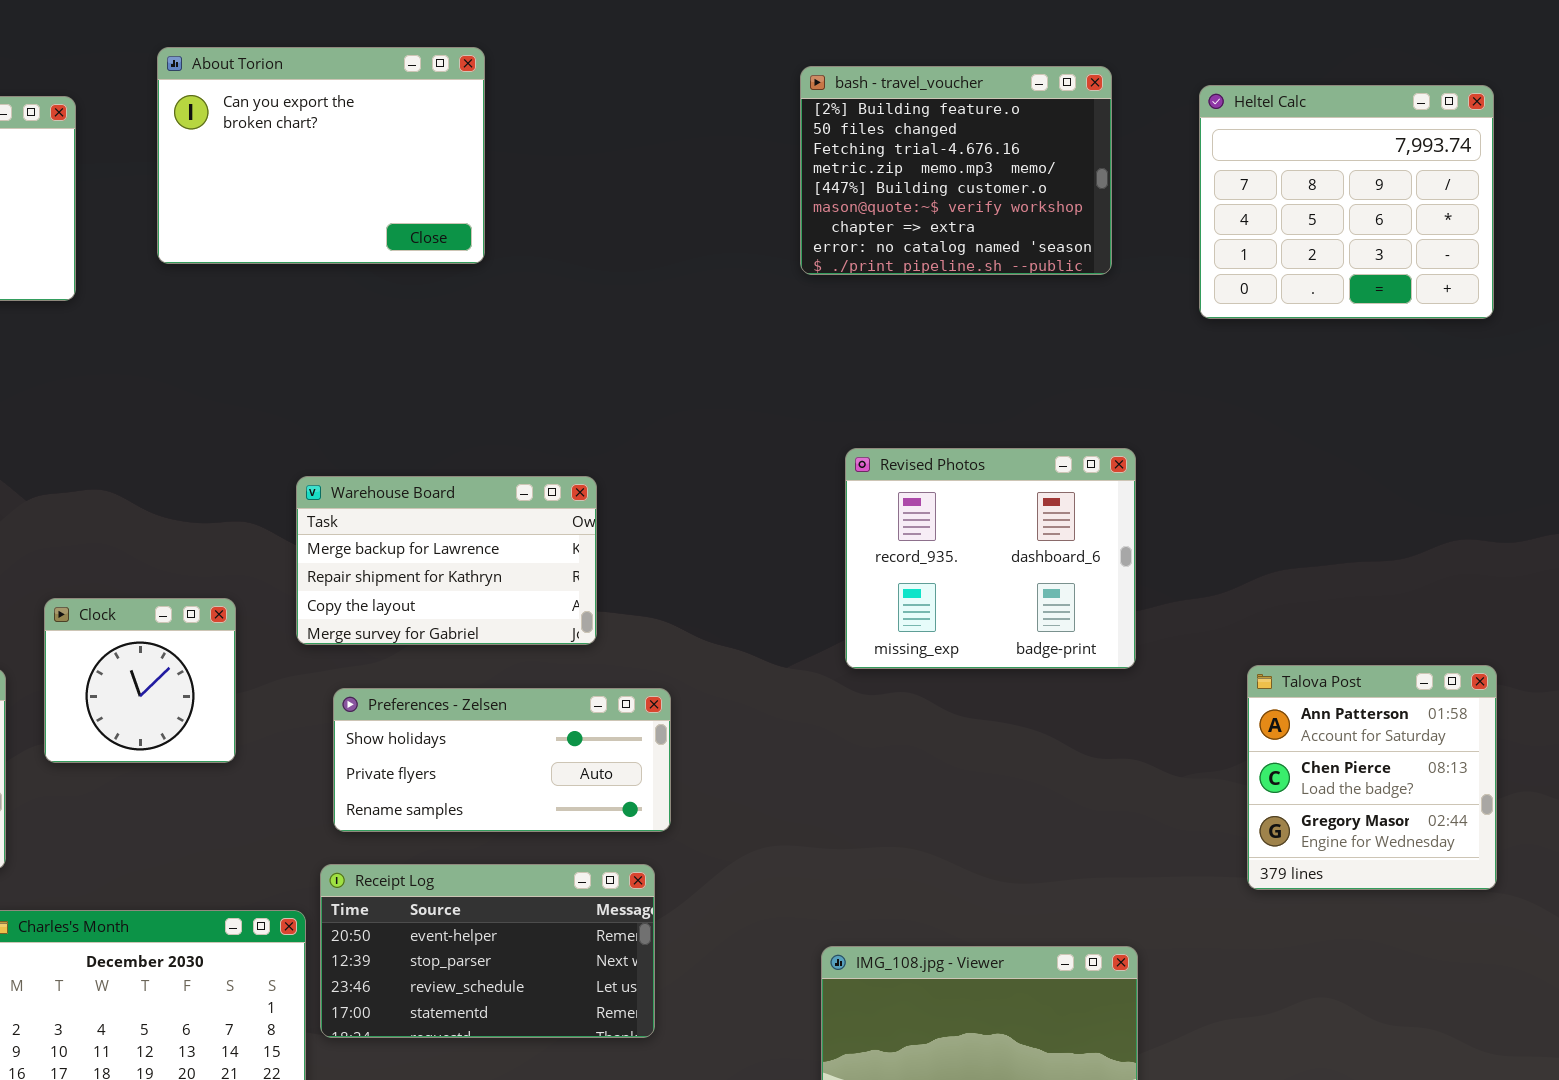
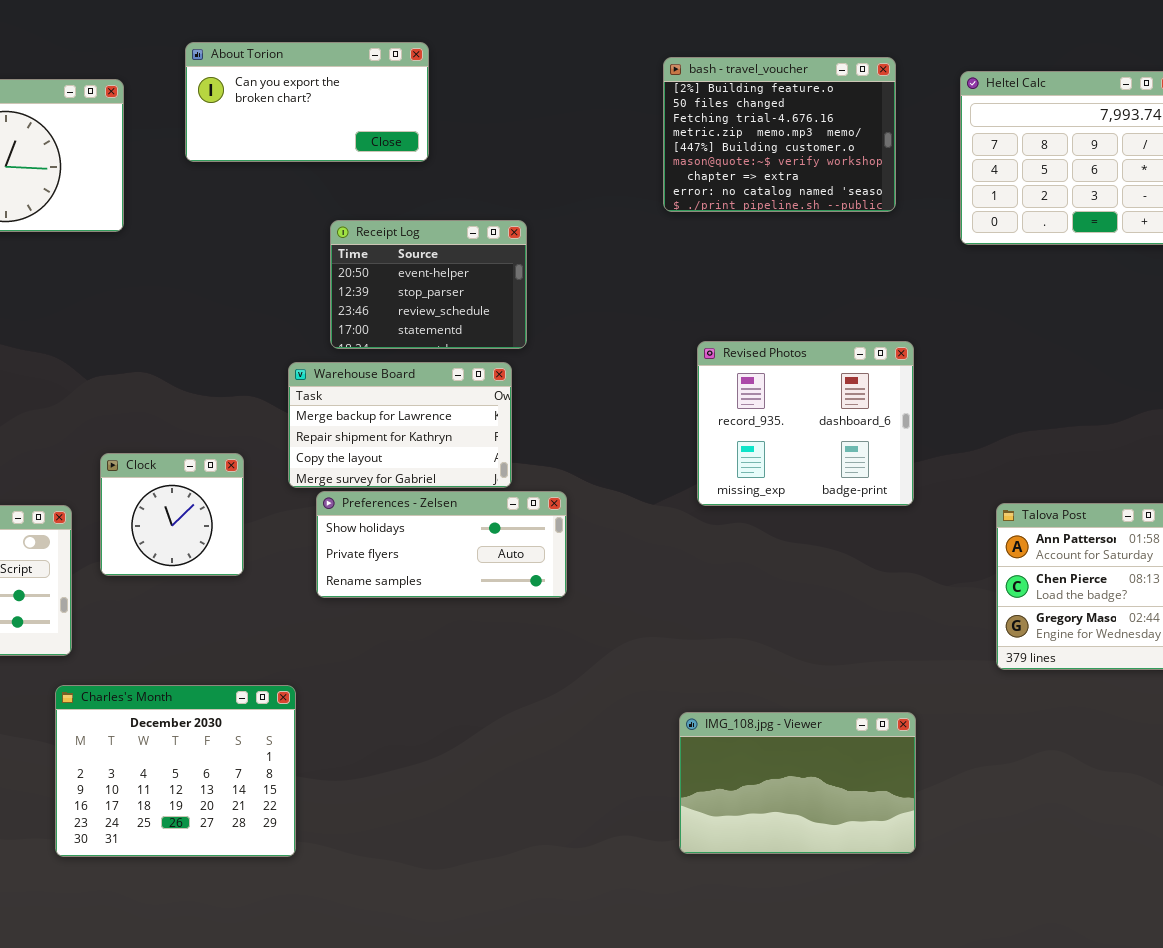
About Torion: [157,47,485,264] -> [185,42,429,162], resized
Preferences - Zelsen: [333,688,671,832] -> [316,491,567,598], moved
Receipt Log: [320,864,655,1038] -> [330,220,527,349], moved, resized

